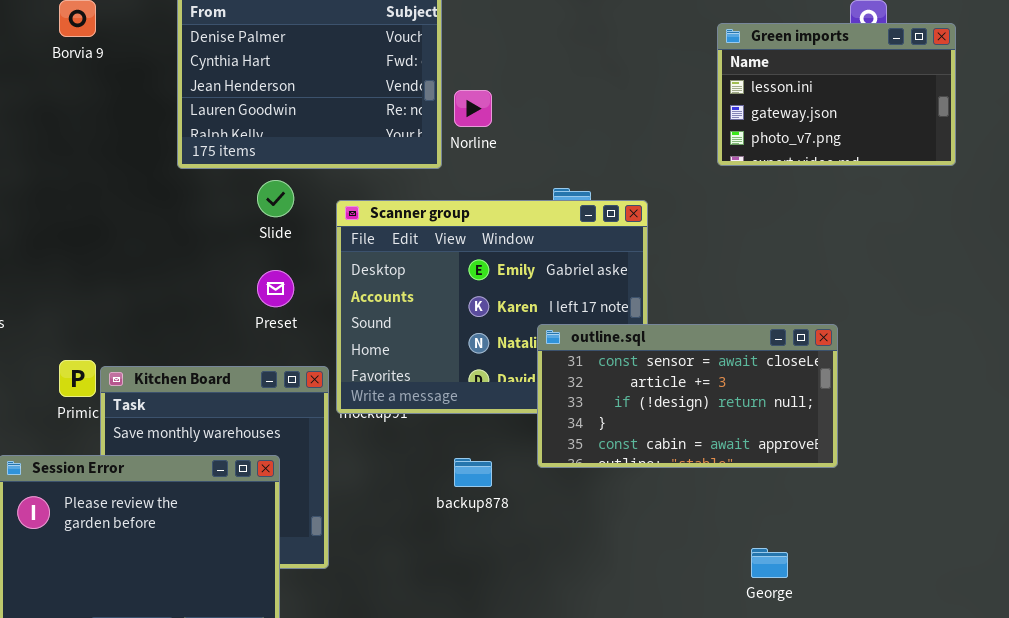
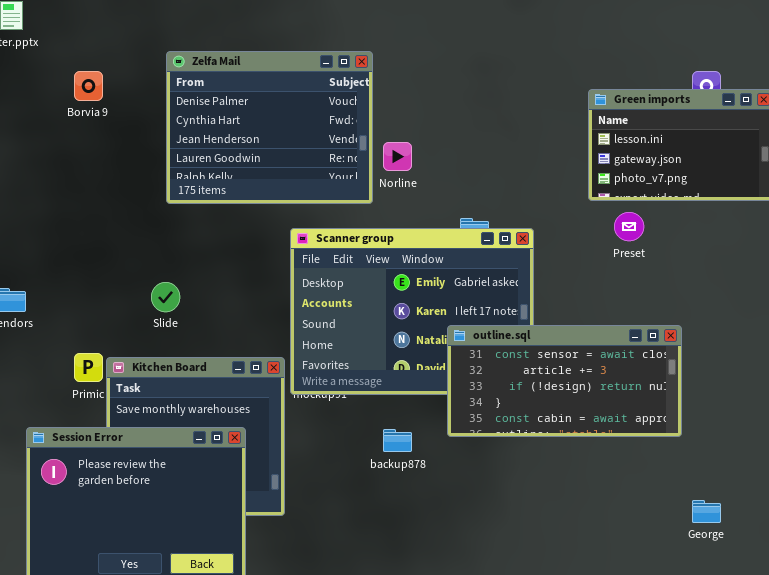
Slide: [257,180,294,217] -> [151,282,180,312], moved
Preset: [257,270,294,307] -> [614,212,644,241], moved
George: [751,548,788,578] -> [692,500,721,523], moved

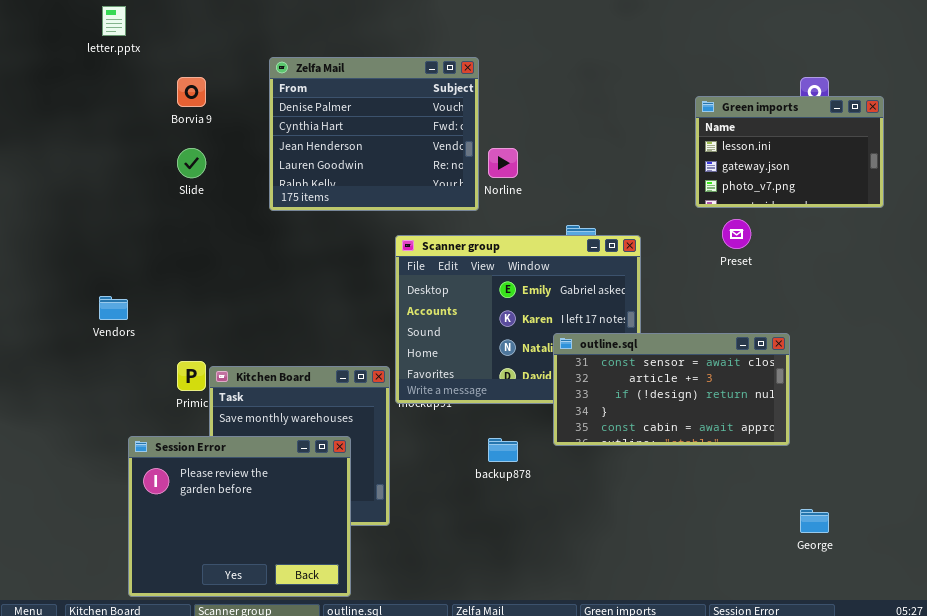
Slide: [151,282,180,312] -> [177,148,206,178], moved

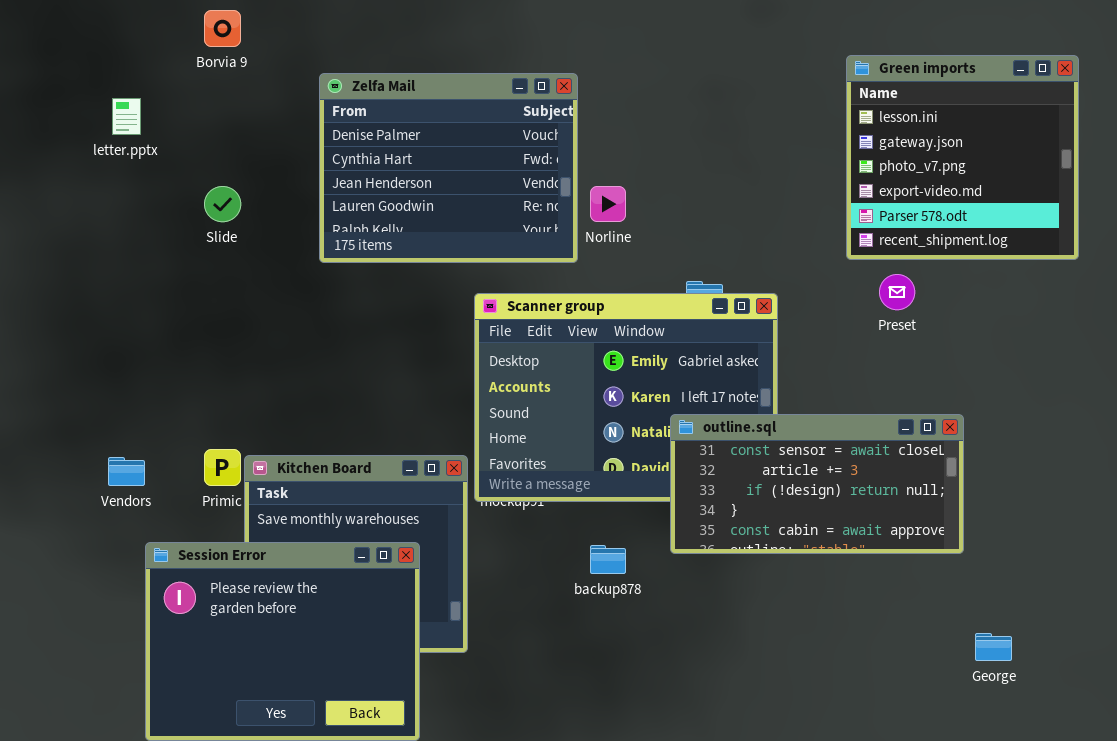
letter.pptx: [102,6,126,36] -> [112,98,141,135], moved
Borvia 9: [177,77,206,107] -> [204,10,241,47], moved
Green imports: [695,96,884,208] -> [846,55,1079,260], resized
Vendors: [99,296,128,320] -> [108,457,145,486], moved

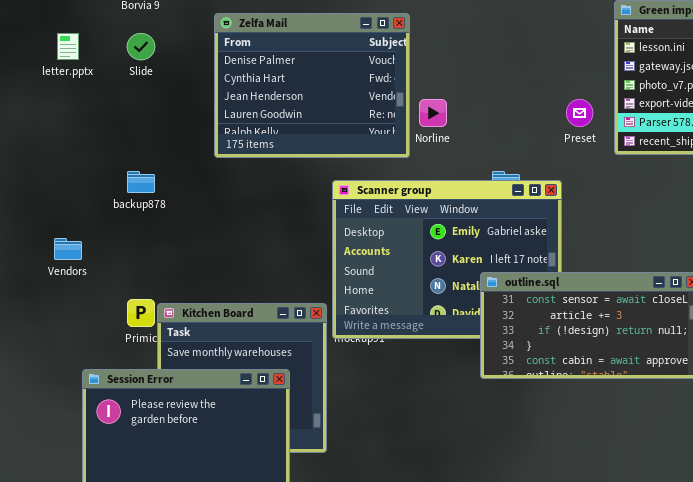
Slide: [204,186,241,222] -> [127,33,155,60], moved
Preset: [879,274,915,310] -> [566,99,593,127], moved
Vendors: [108,457,145,486] -> [54,238,82,260], moved
backup878: [590,545,626,574] -> [127,171,155,193], moved

